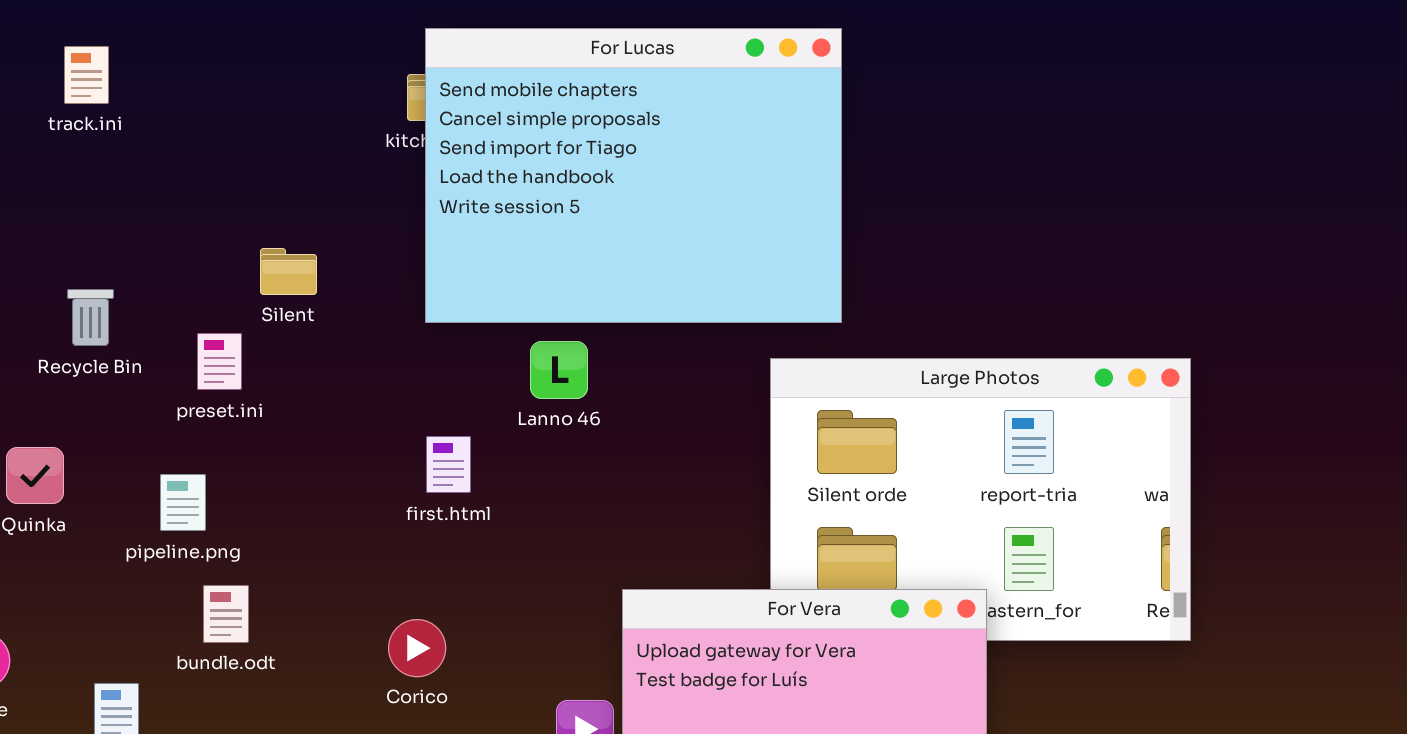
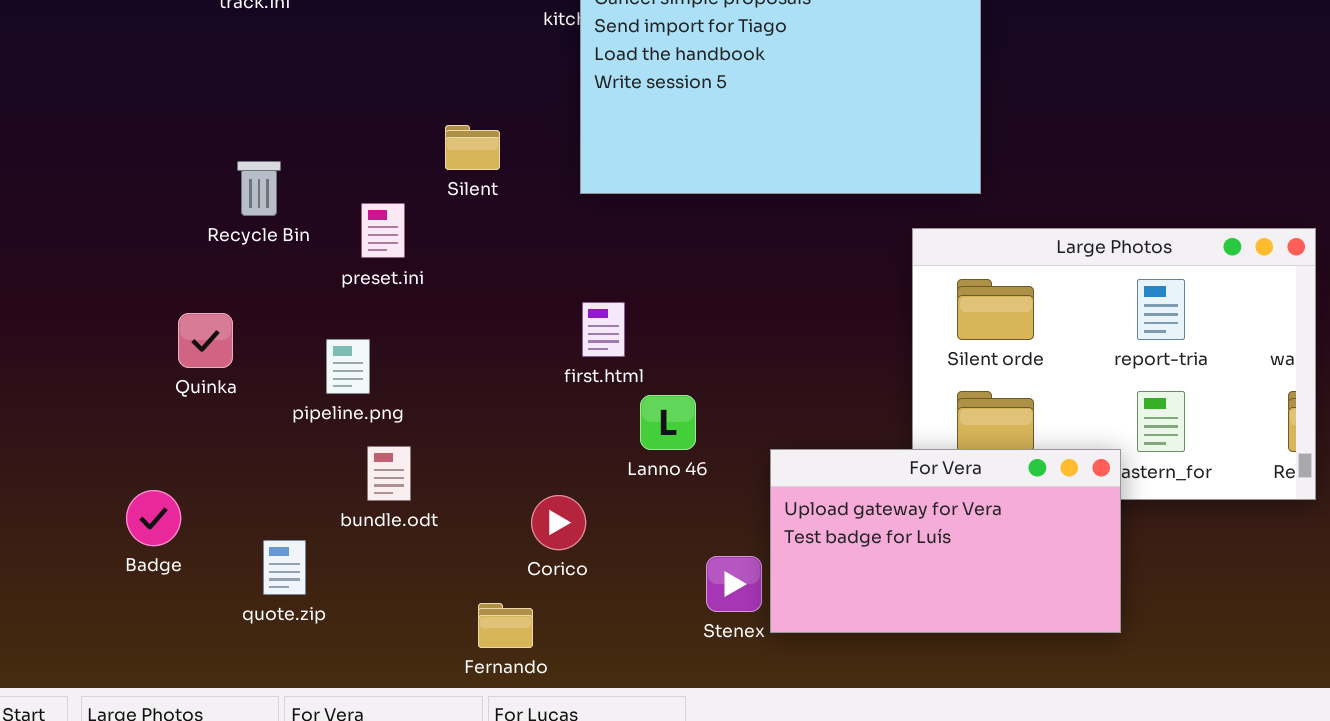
Silent: [260,248,317,295] -> [445,125,500,170], moved
Lanno 46: [530,341,588,399] -> [640,395,696,450], moved
Corico: [388,619,446,677] -> [531,495,586,550], moved

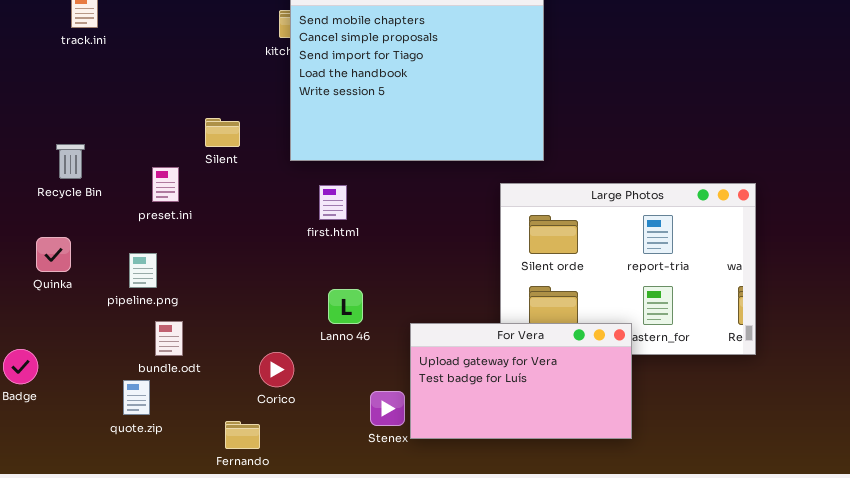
Recycle Bin: [237,161,281,216] -> [56,144,85,179], moved
first.html: [582,302,625,357] -> [319,185,347,220], moved
quote.zip: [263,540,306,595] -> [123,380,150,415], moved

